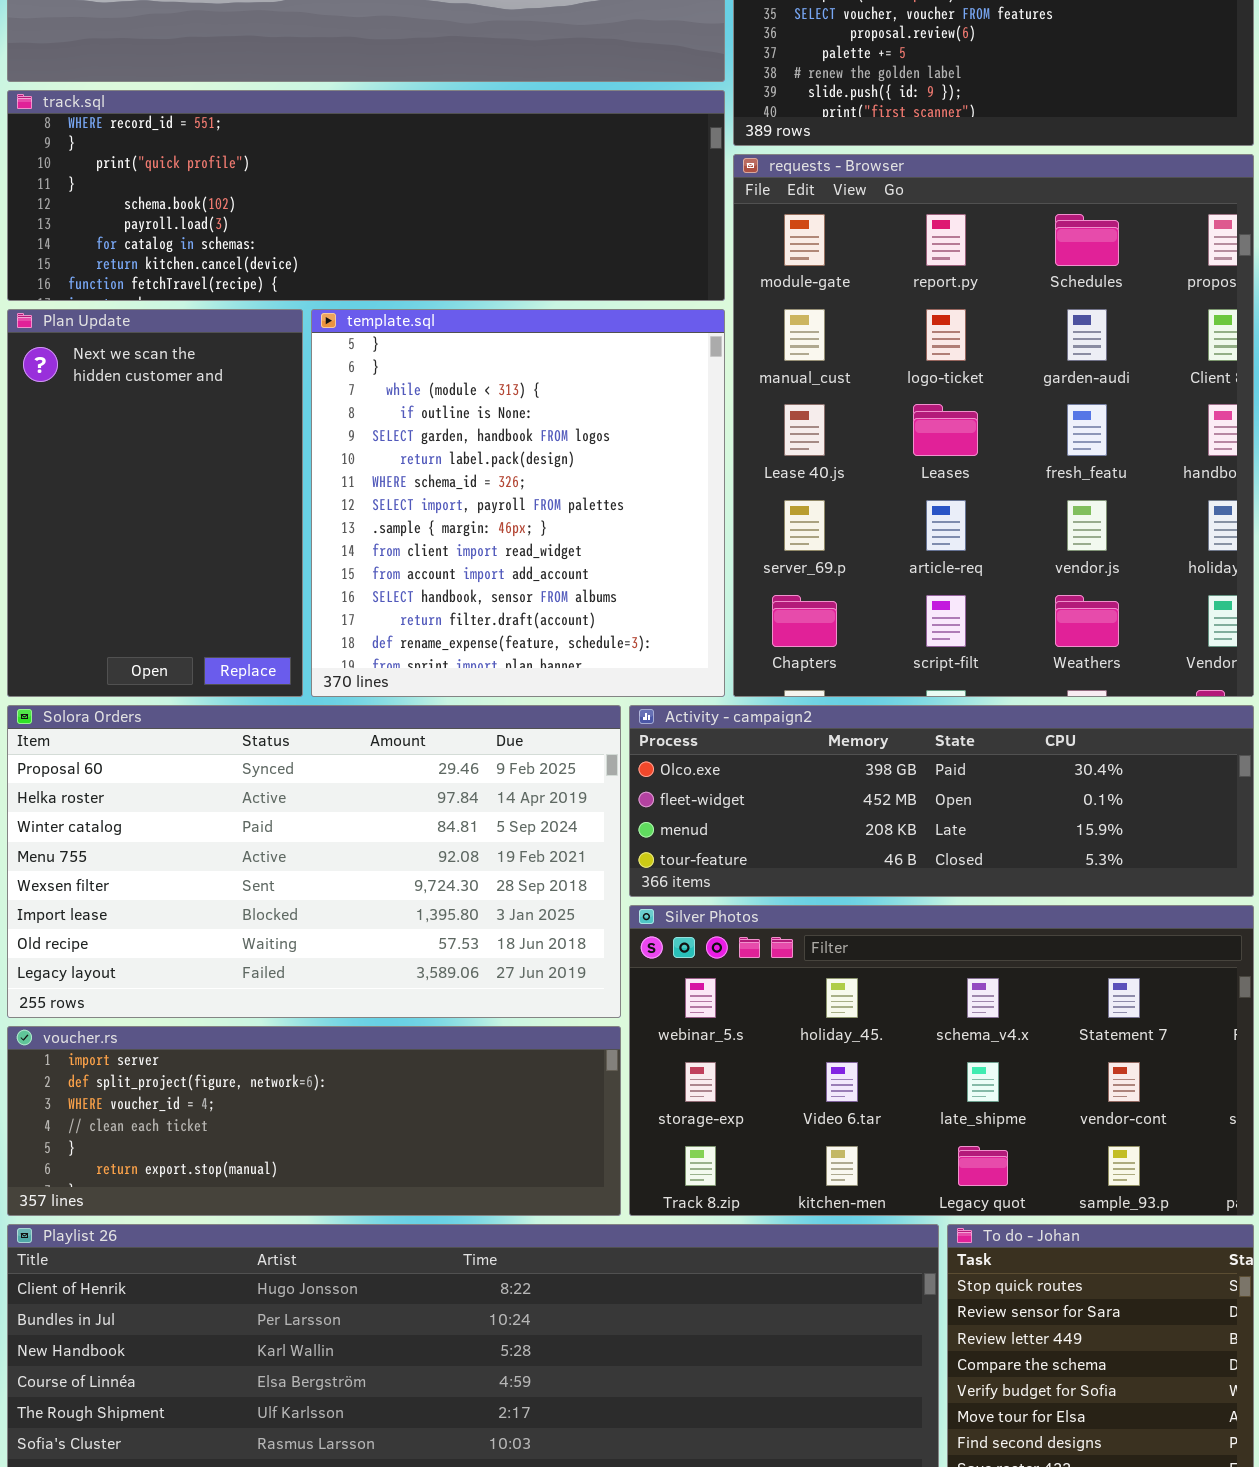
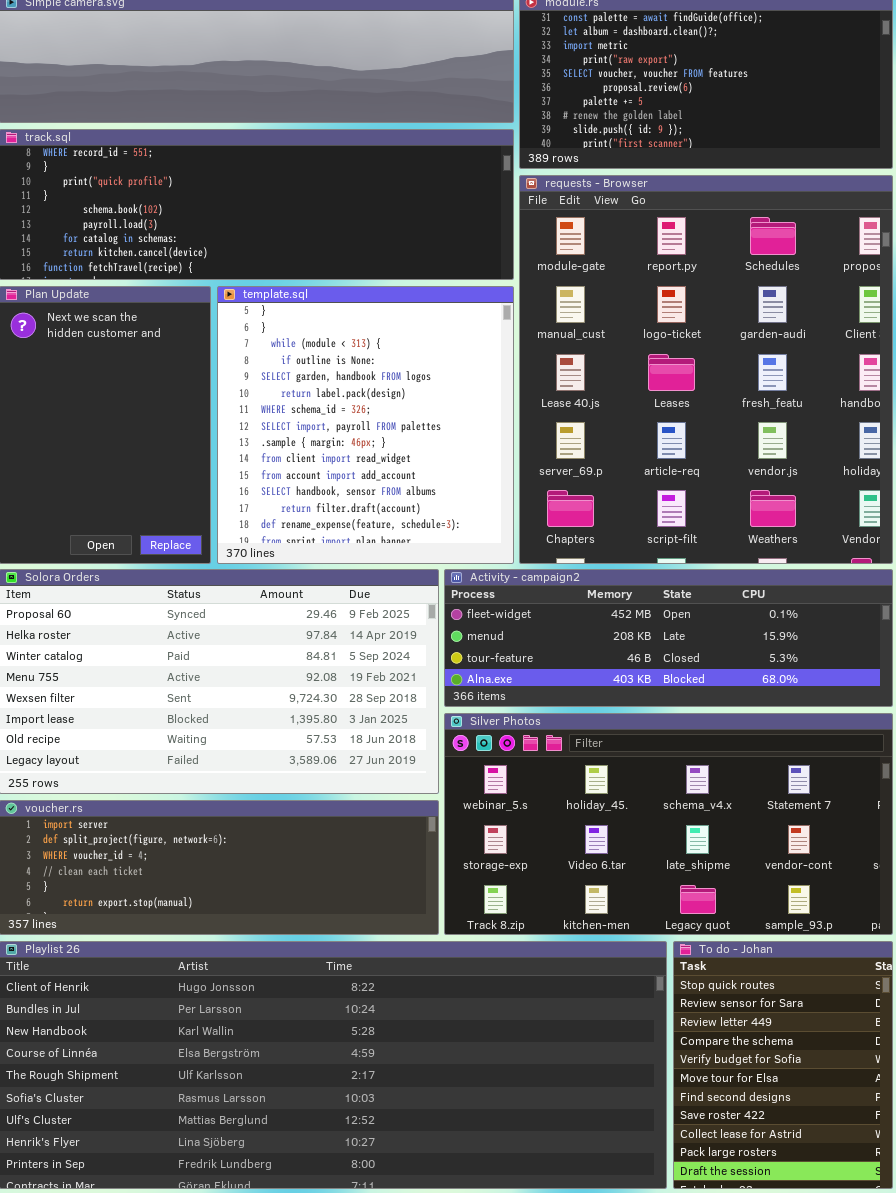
Activity - campaign2: [629,705,1254,897] -> [444,569,893,707], scrolled down 1 row

